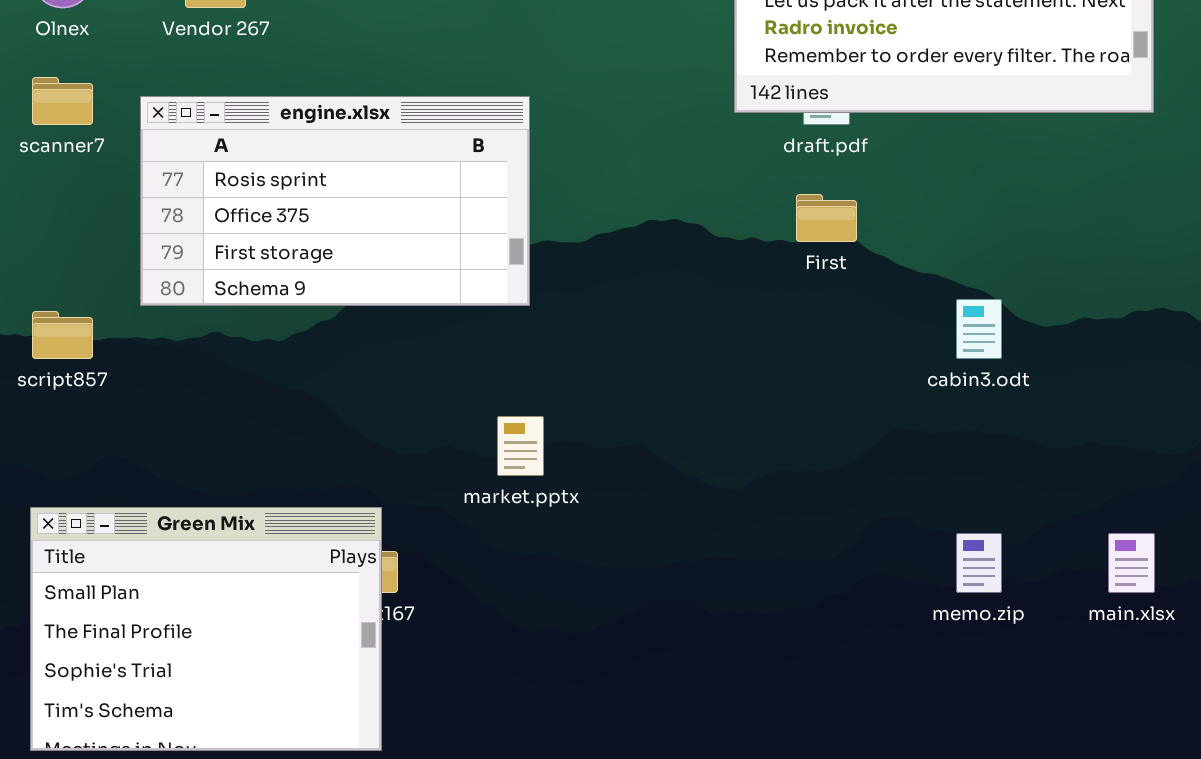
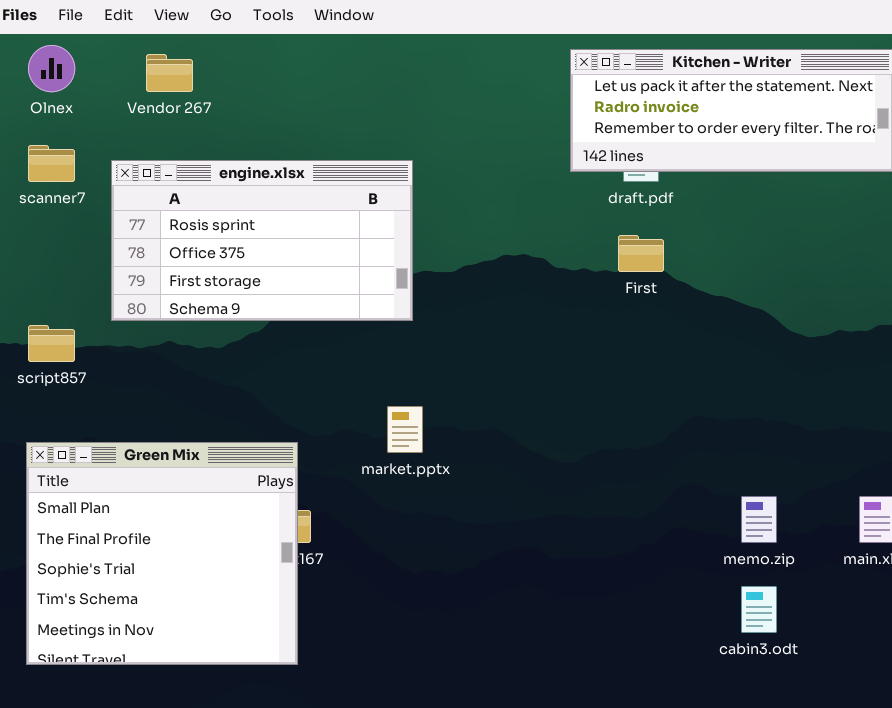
cabin3.odt: [956,299,1002,359] -> [741,586,777,633], moved
Green Mix: [30,507,382,751] -> [26,442,298,665], resized

